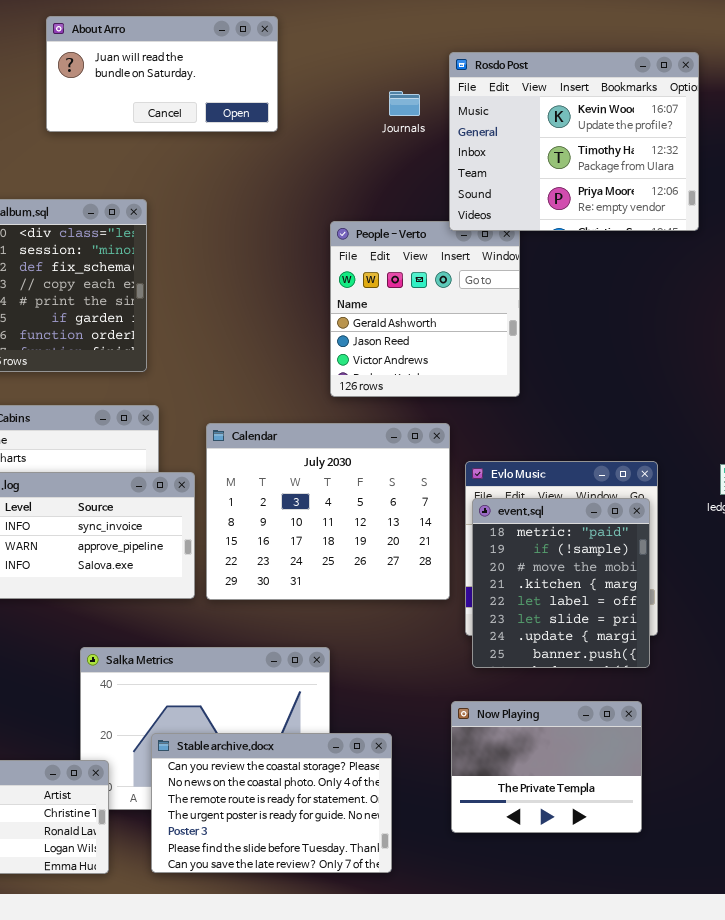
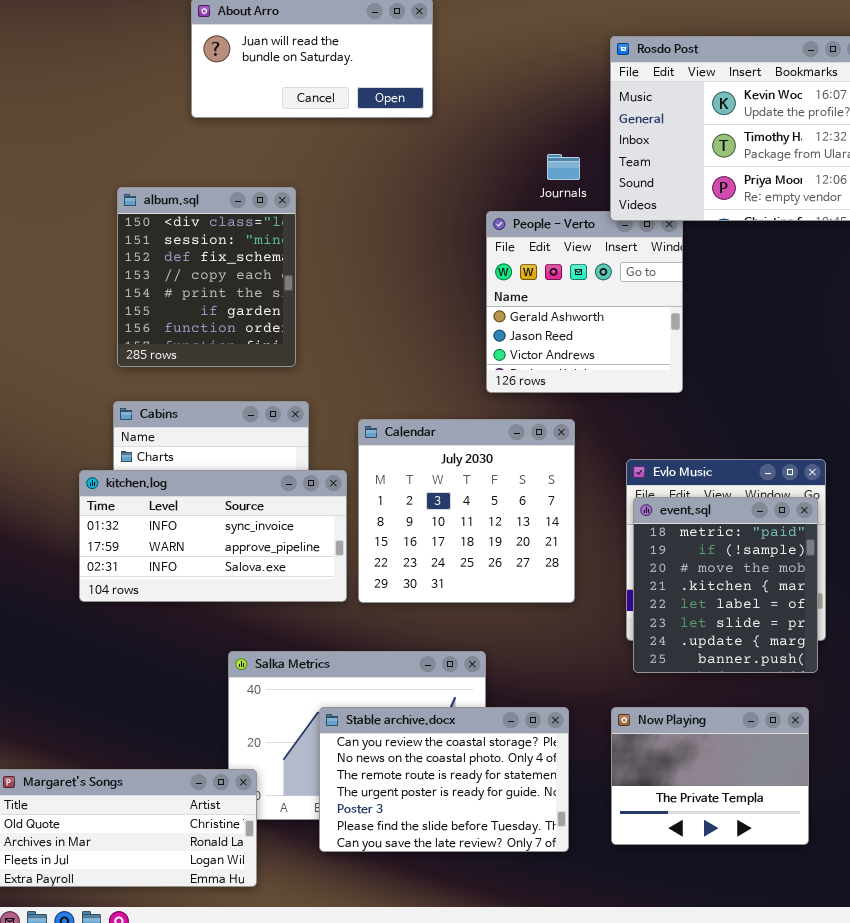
Journals: [389,91,420,116] -> [547,154,580,180], moved
Calendar: [206,423,450,600] -> [358,419,575,603], resized
Stable archive.docx: [151,733,392,873] -> [319,707,569,852], moved

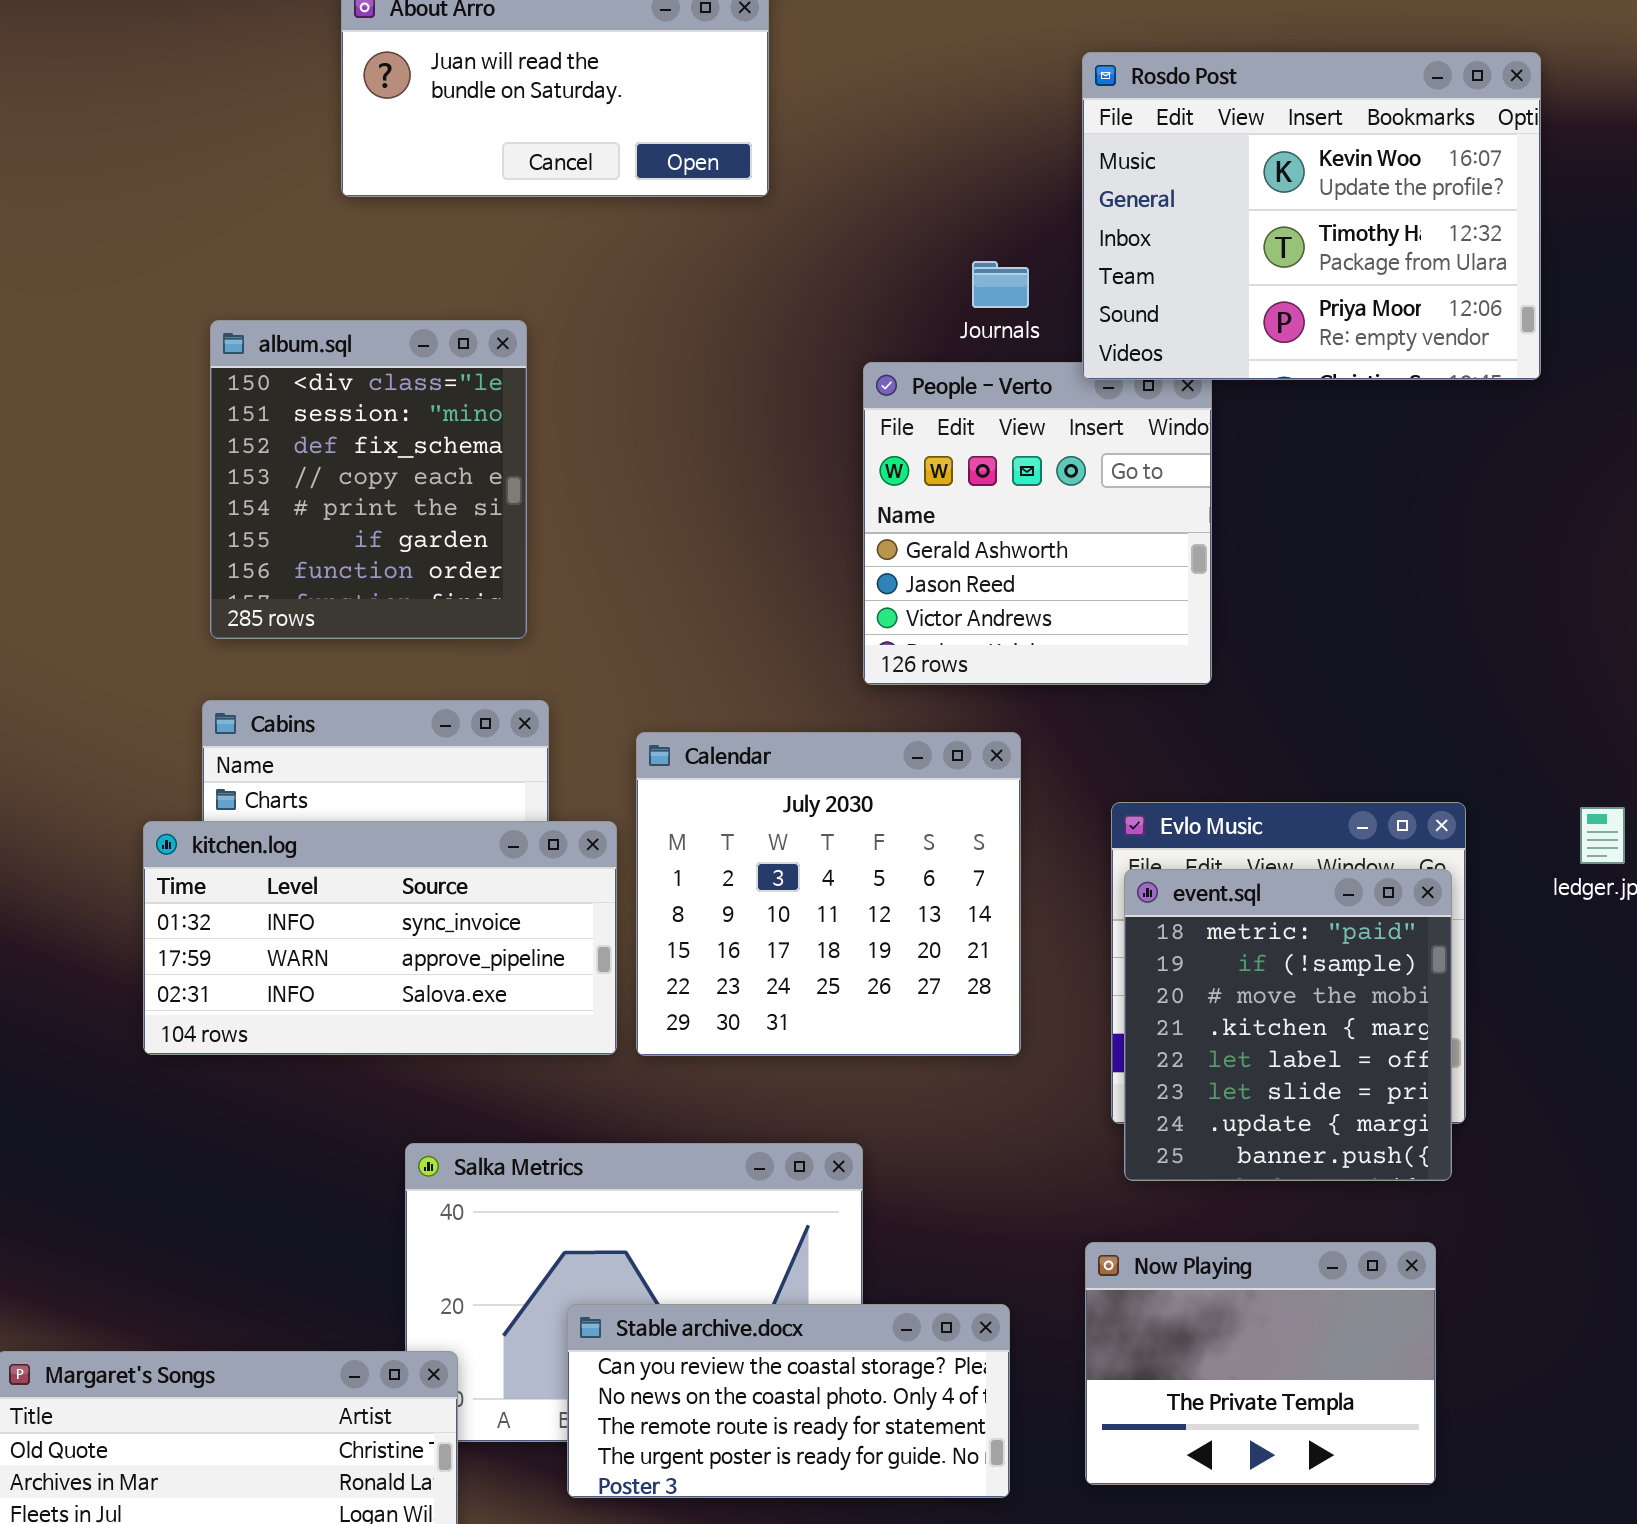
Stable archive.docx: [319,707,569,852] -> [567,1304,1010,1498], resized

